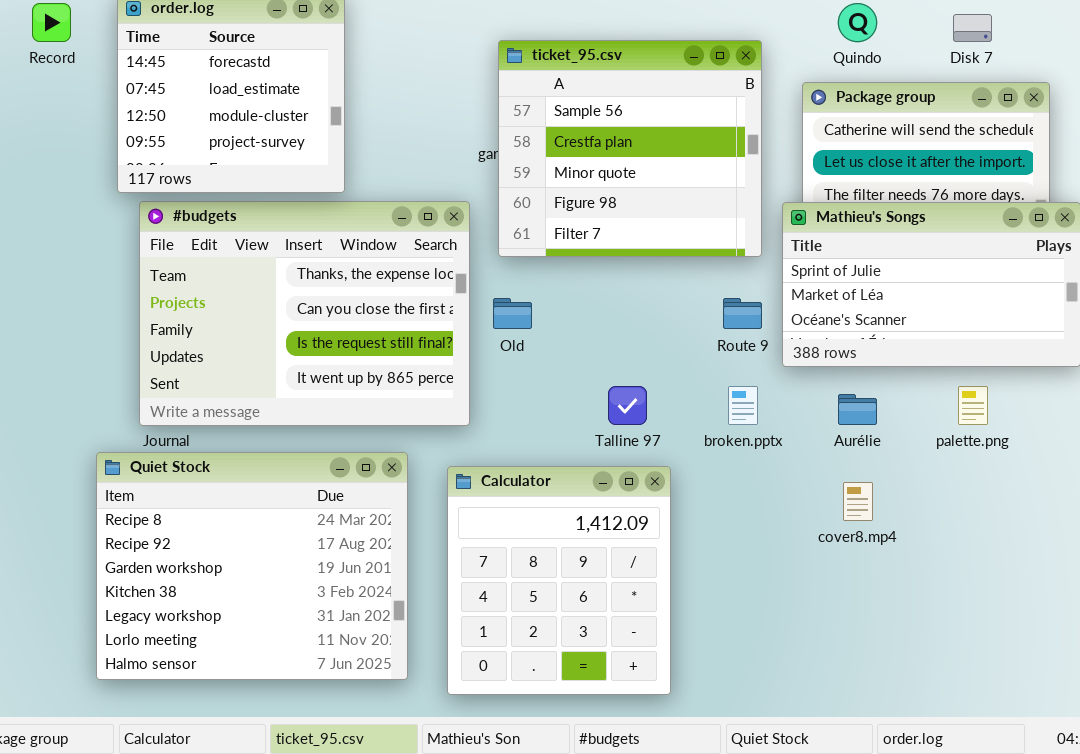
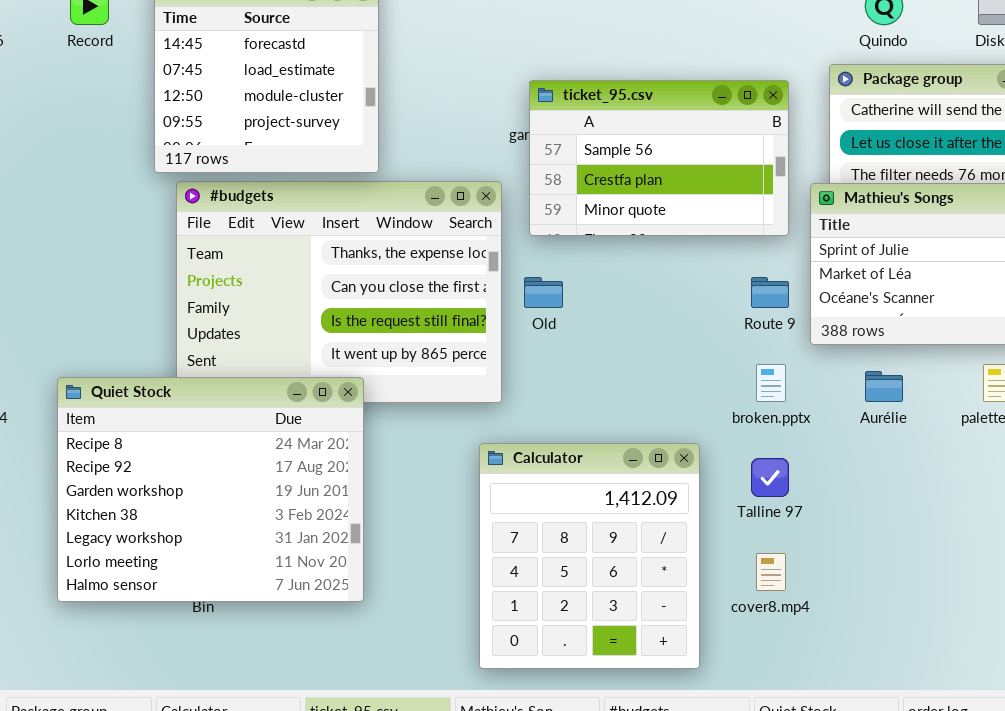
ticket_95.csv: [498,40,762,257] -> [529,80,789,236], resized
Talline 97: [608,386,647,425] -> [751,458,789,497], moved
Quiet Stock: [96,452,408,680] -> [57,377,364,602], moved
cover8.mp4: [843,482,873,521] -> [756,553,786,591], moved

